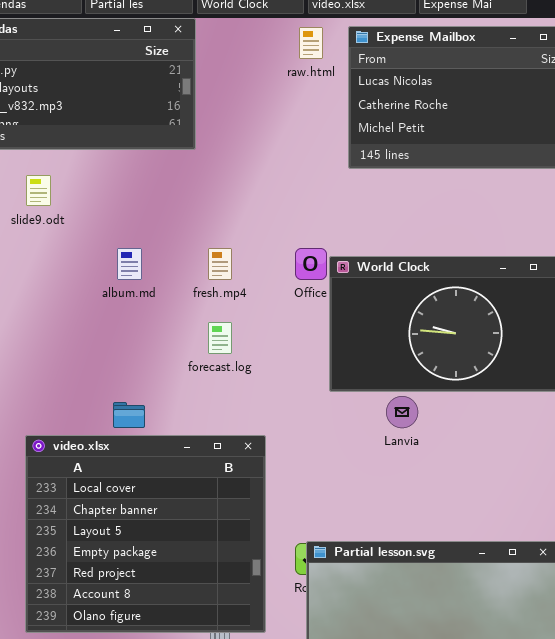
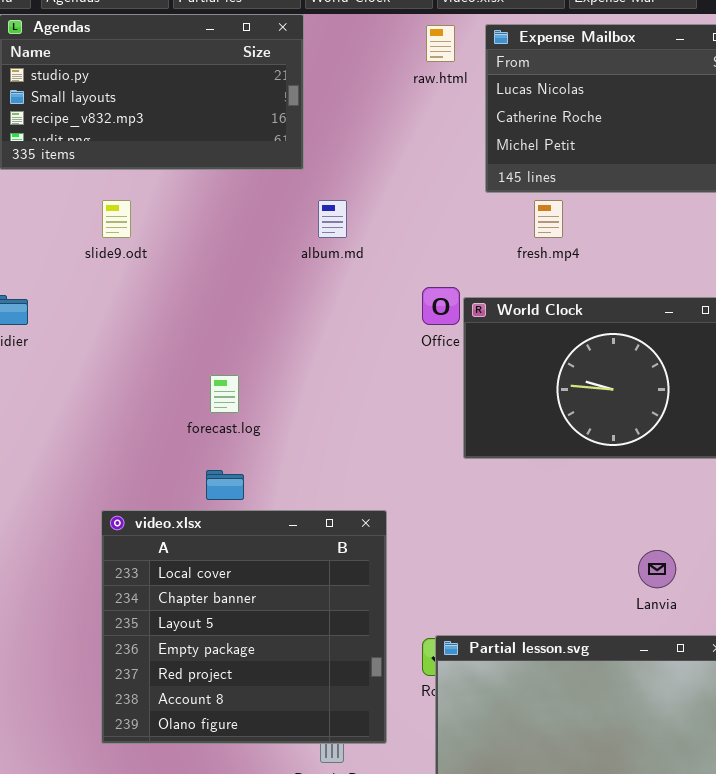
album.md: [117,248,142,280] -> [318,200,347,238], moved
fresh.mp4: [208,248,232,280] -> [534,200,563,238], moved
forecast.log: [208,322,232,354] -> [210,375,239,413], moved
Lanvia: [386,396,418,428] -> [638,550,676,588], moved

